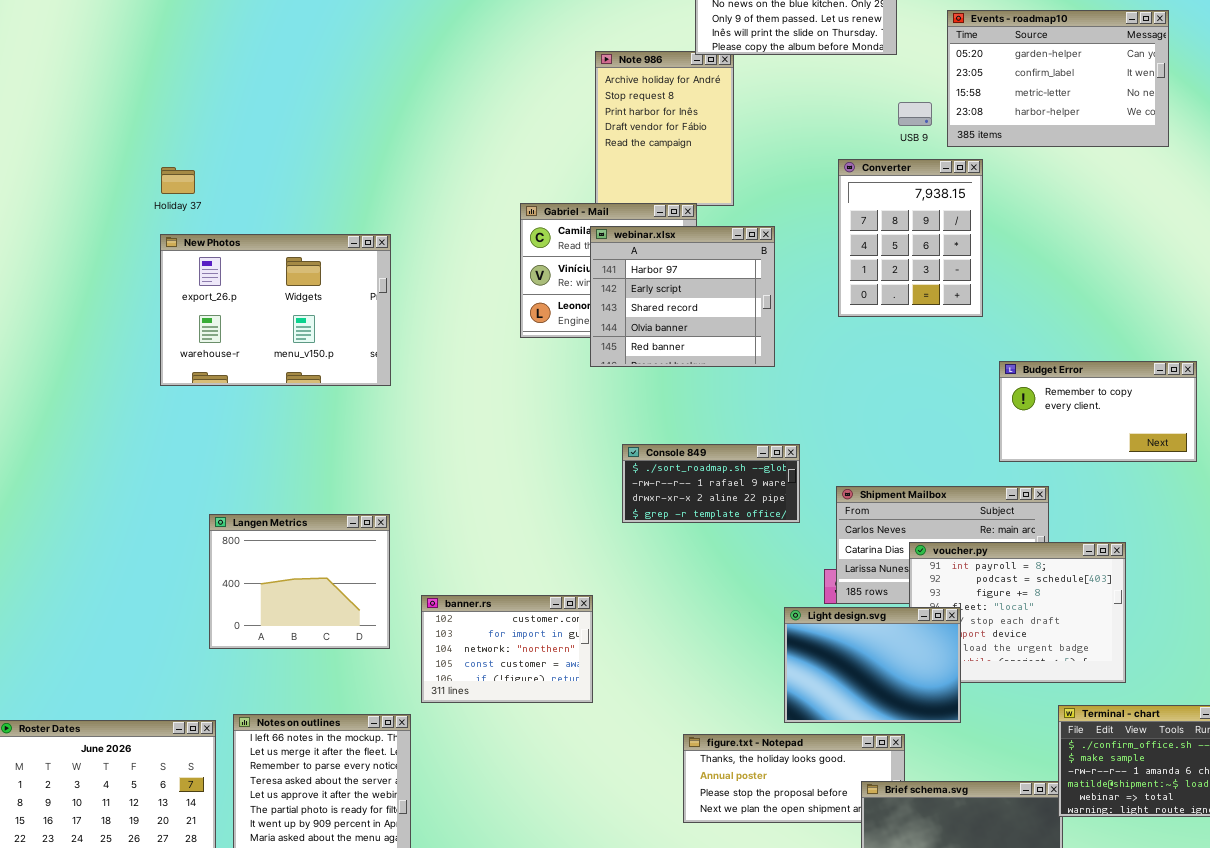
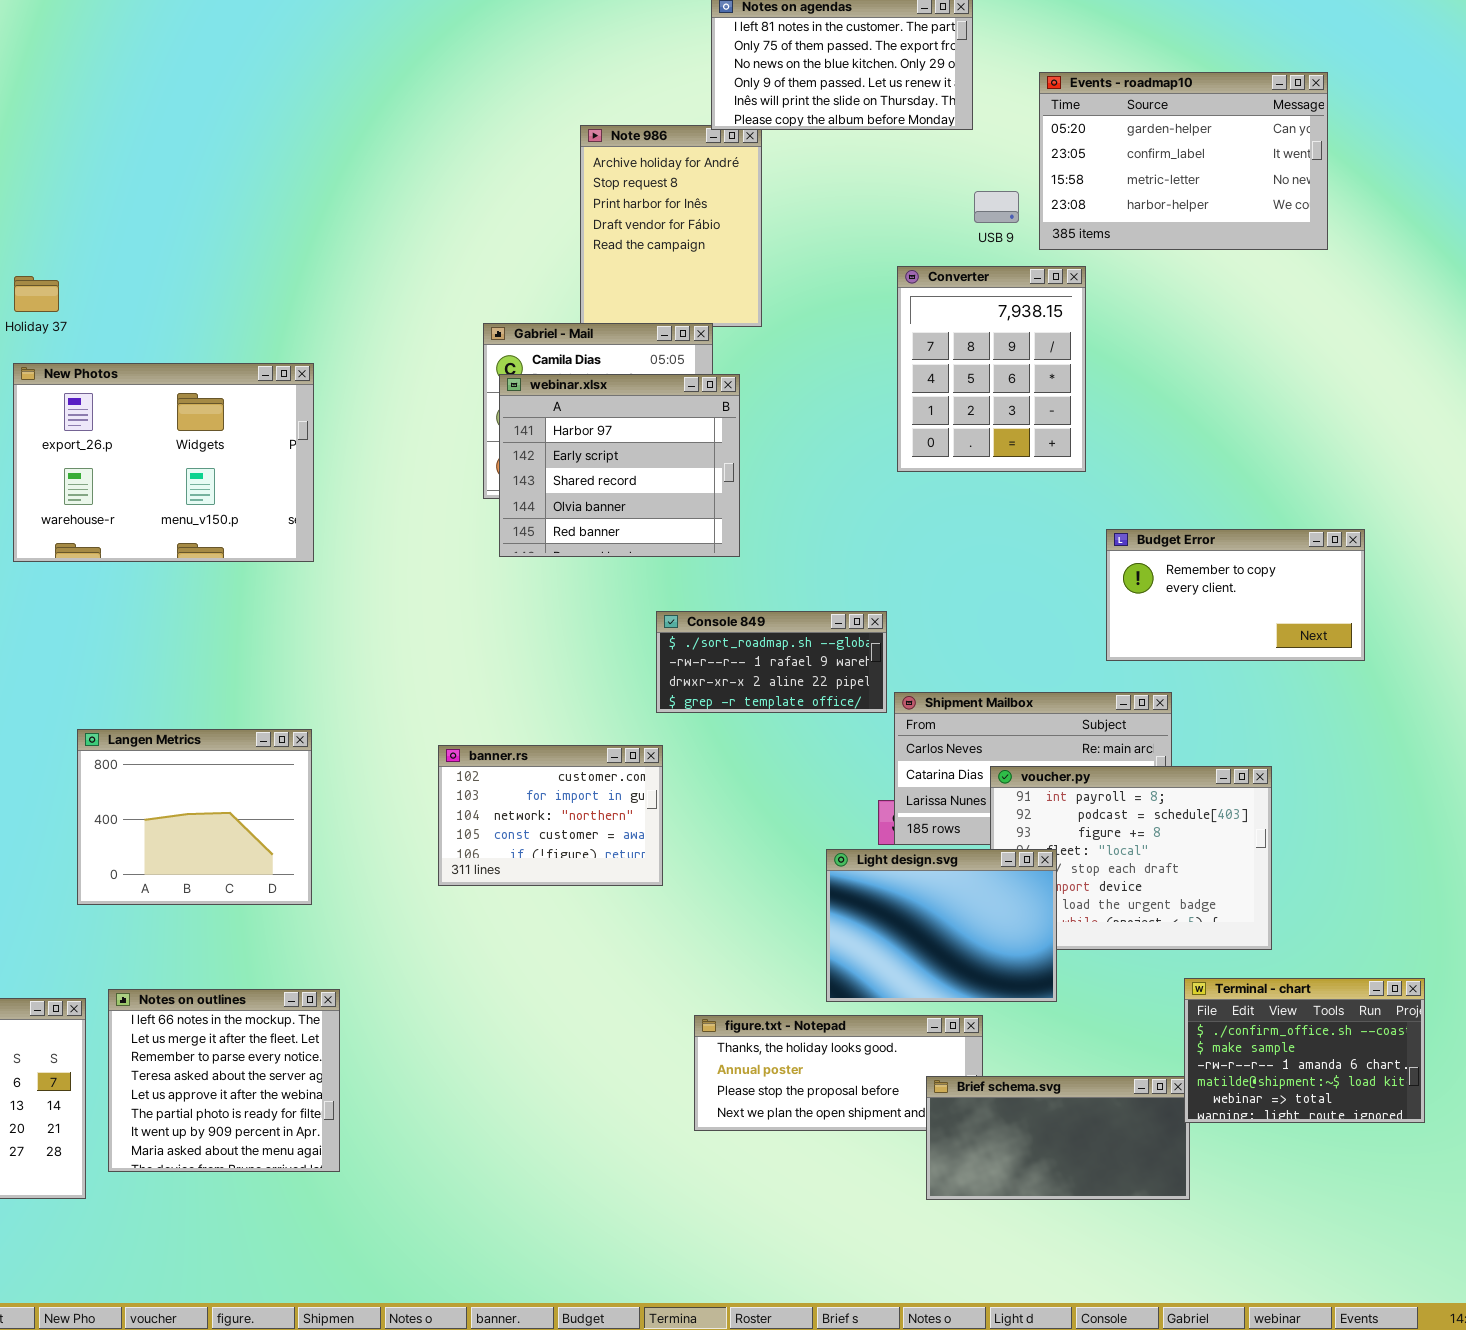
webinar.xlsx: [590,226,775,367] -> [499,374,740,557], moved
Console 849: [622,444,800,523] -> [656,611,887,713], moved
banner.rs: [421,595,593,703] -> [438,745,663,886], moved

